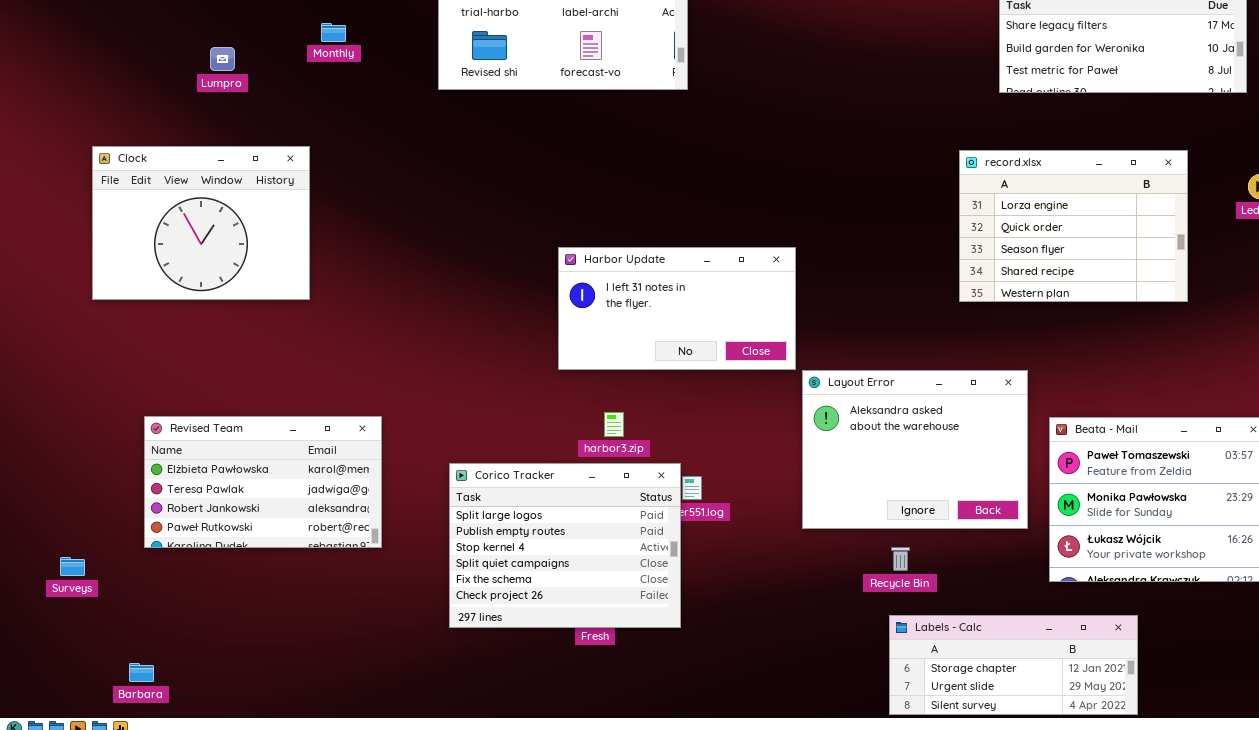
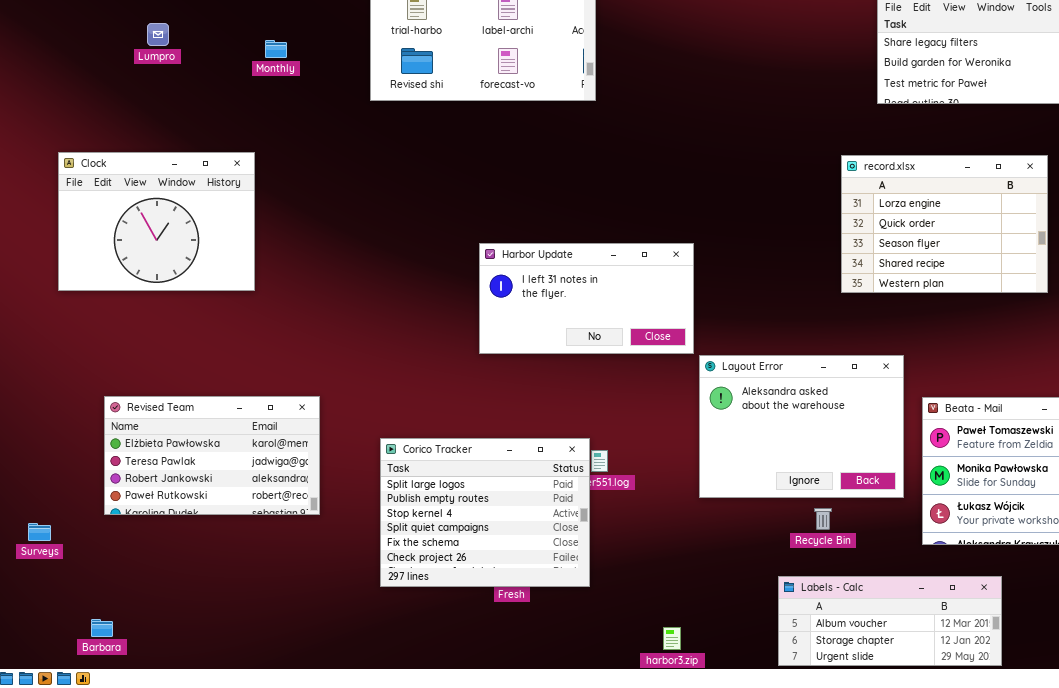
Lumpro: [210,47,235,71] -> [147,23,169,46], moved
harbor3.zip: [604,412,624,437] -> [663,627,681,650], moved
Recycle Bin: [891,547,910,571] -> [814,508,832,530], moved
Labels - Calc: [889,615,1138,715] -> [778,576,1002,666], scrolled up 1 row

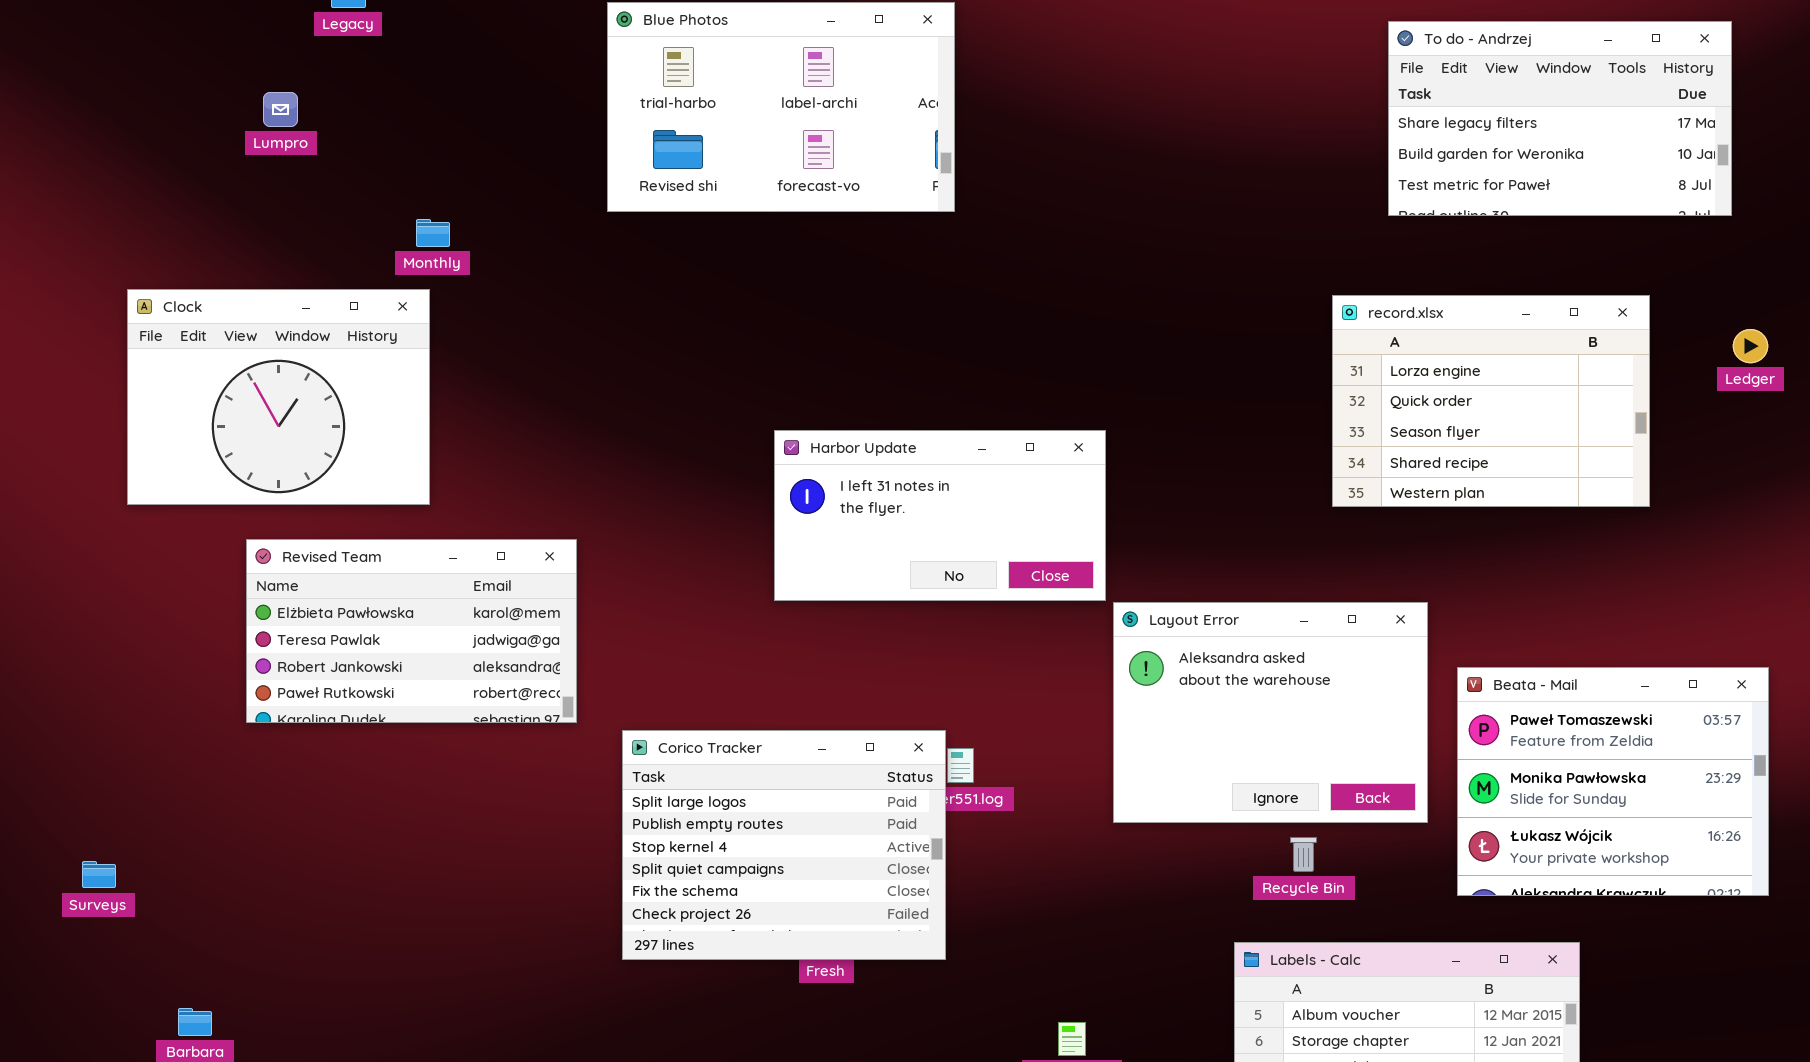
Monthly: [265,40,287,58] -> [416,219,450,247], moved
Revised Team: [104,396,320,515] -> [246,539,577,723], moved

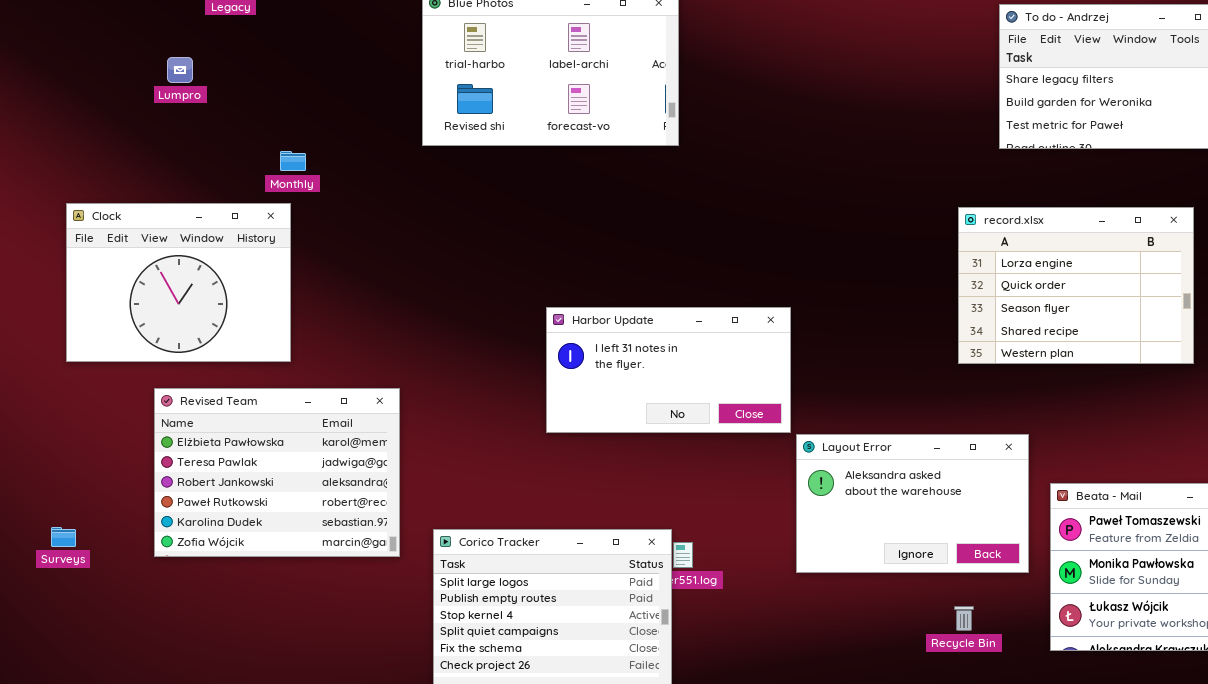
Revised Team: [246,539,577,723] -> [154,388,400,557], resized
Layout Error: [1113,602,1428,823] -> [796,434,1029,573], resized
Recycle Bin: [1290,837,1317,872] -> [954,606,974,631], moved
Surveys: [82,861,116,888] -> [51,527,76,547], moved

